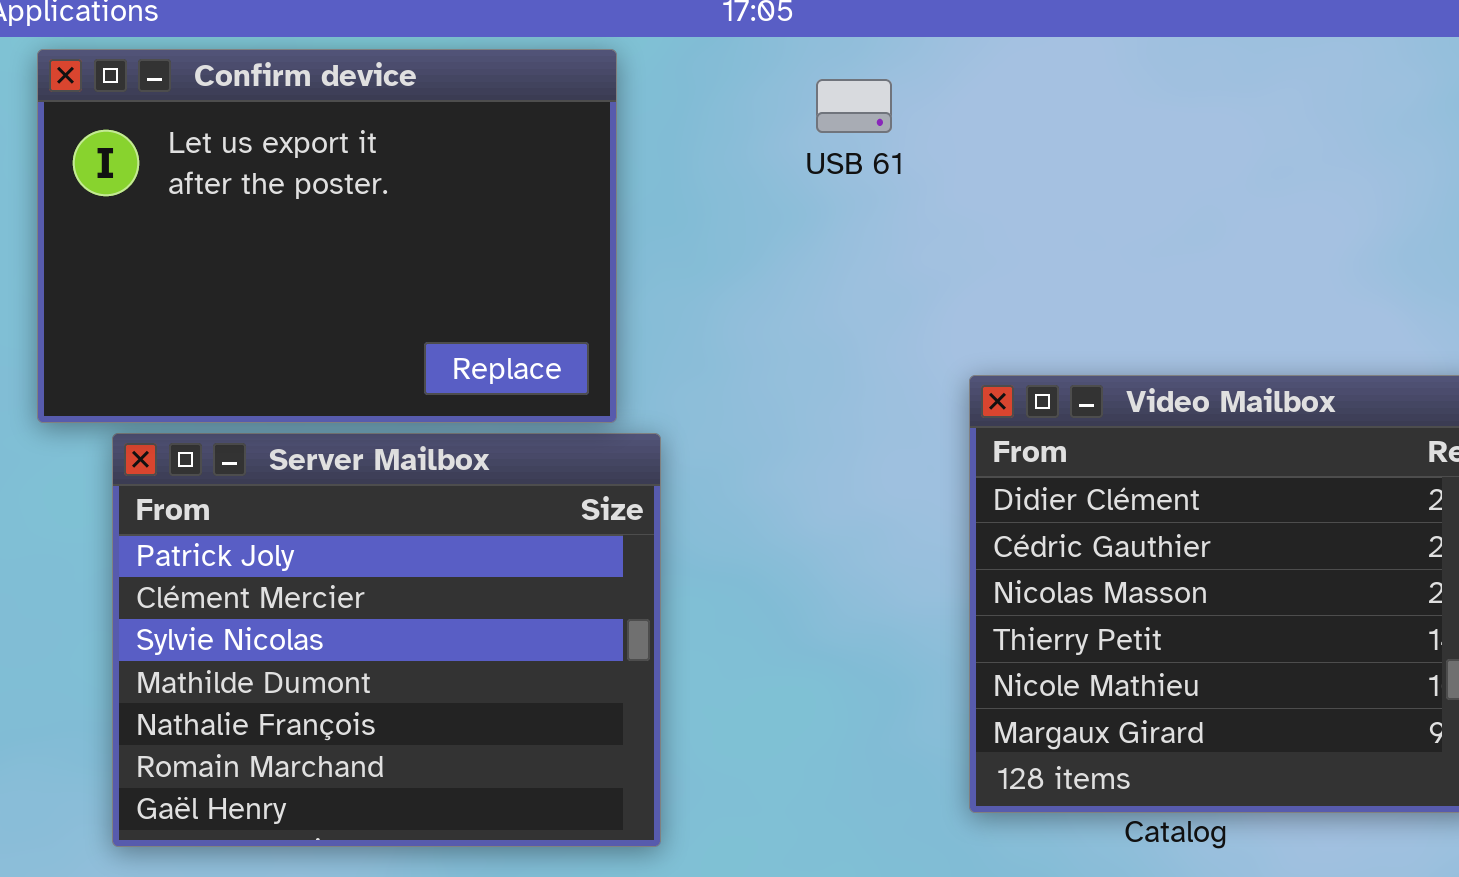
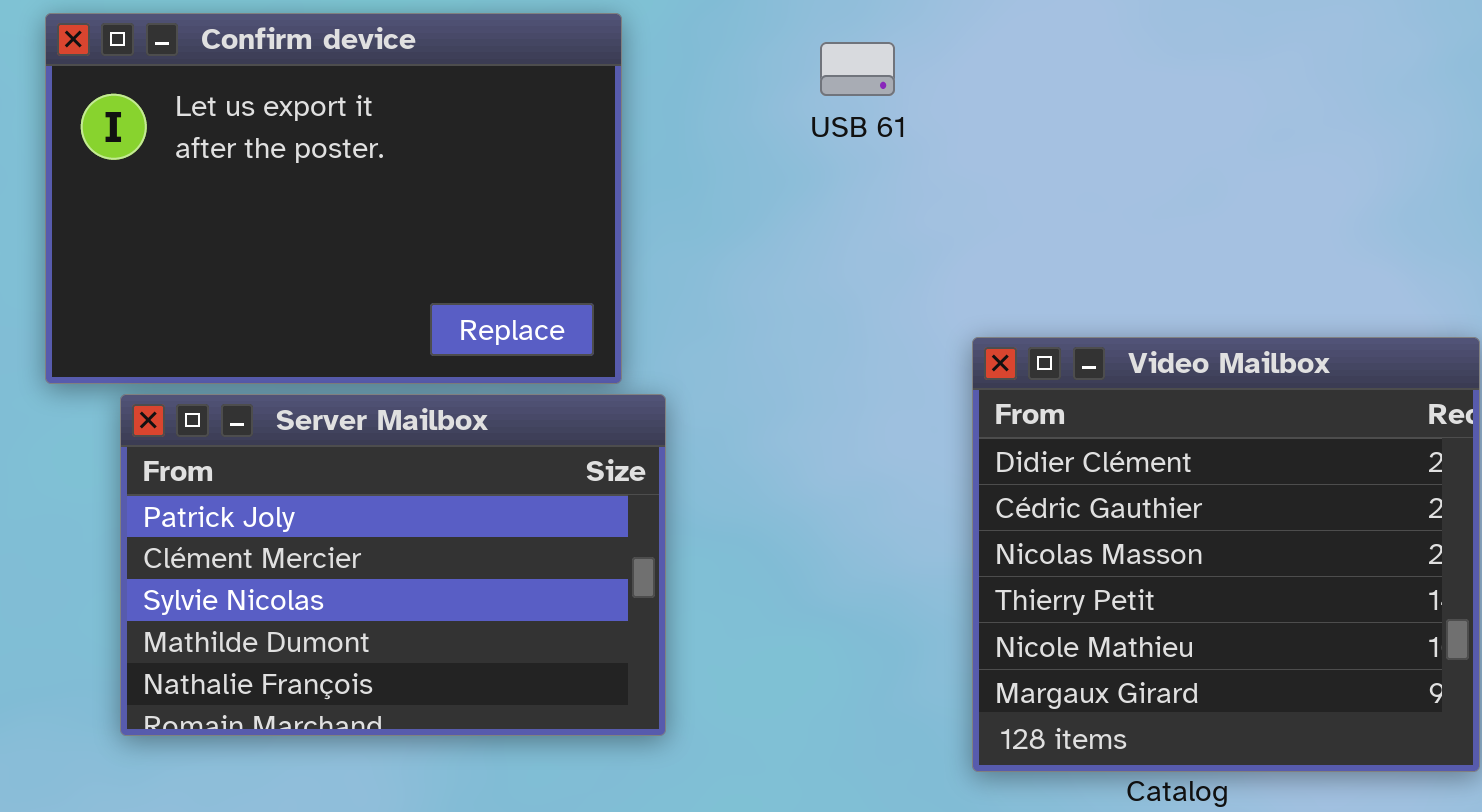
Server Mailbox: [112,433,661,847] -> [120,394,666,736], resized

